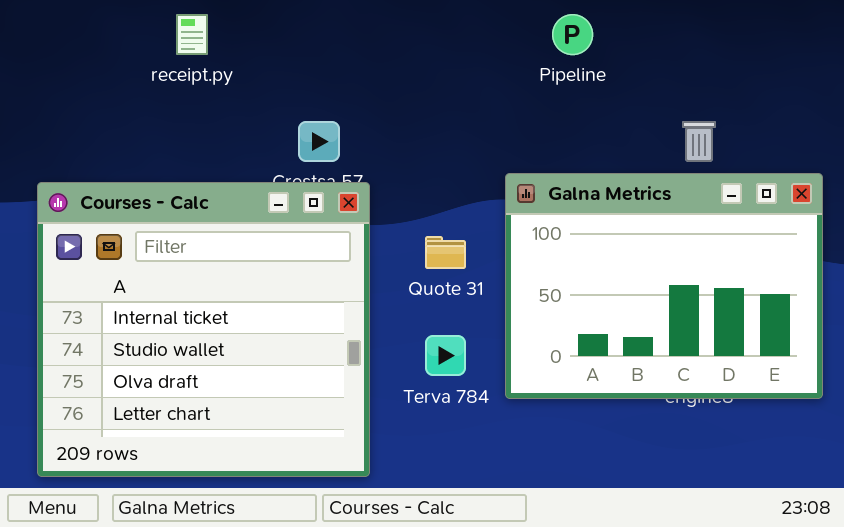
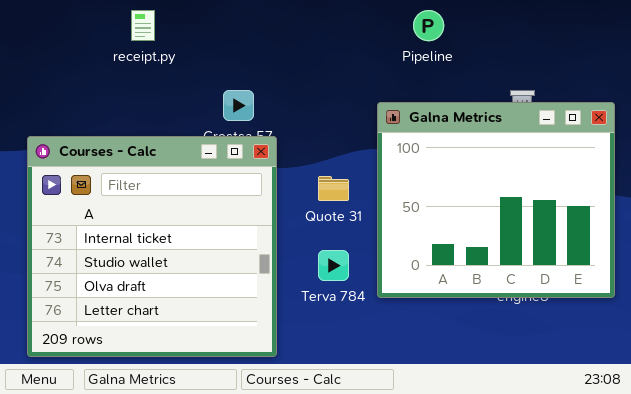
Galna Metrics: [505,173,823,399] -> [377,102,615,298], resized

